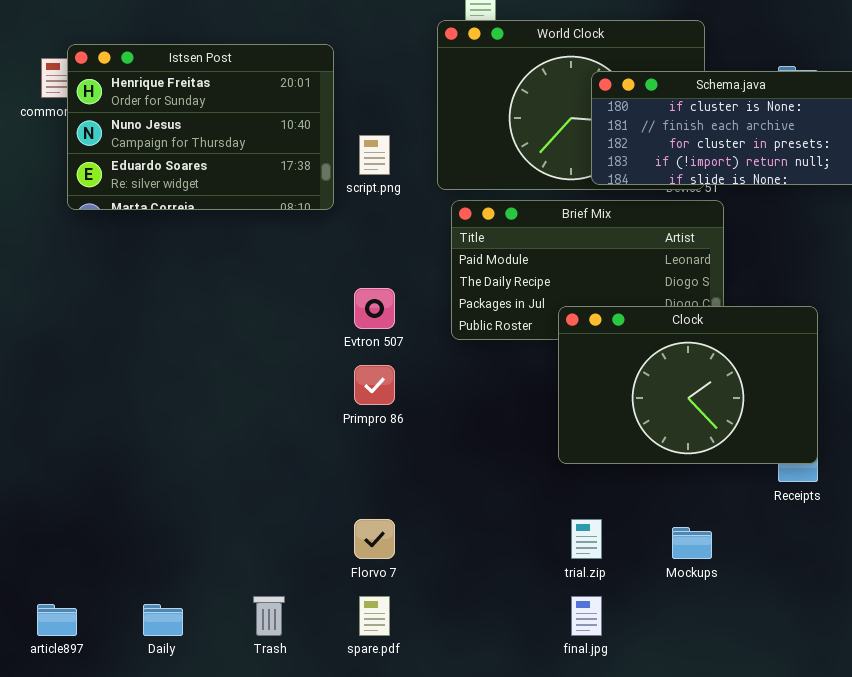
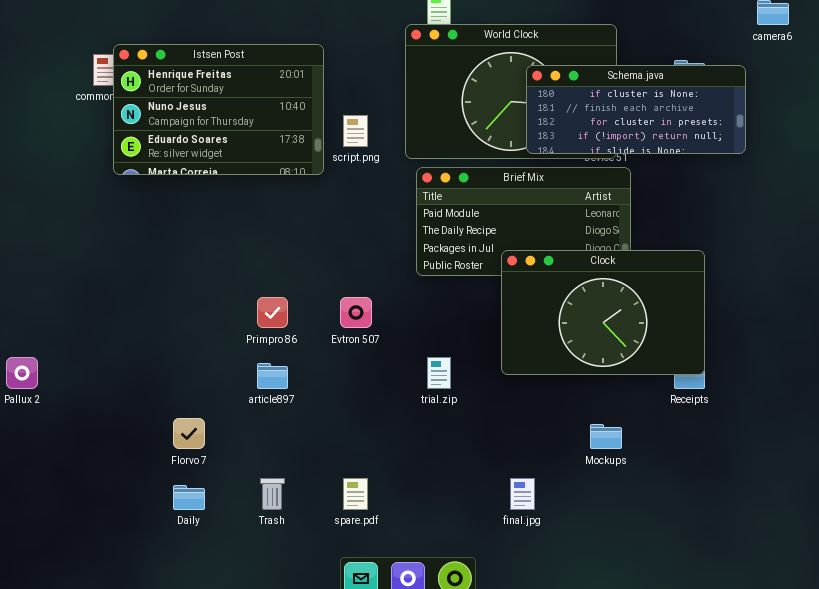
Evtron 507: [354,288,395,329] -> [340,297,372,328], moved
Primpro 86: [354,365,395,405] -> [257,297,288,328], moved
Florvo 7: [354,519,395,559] -> [173,418,205,449], moved
trial.zip: [571,519,602,559] -> [427,357,451,389], moved
article897: [37,604,77,636] -> [257,363,288,389], moved

